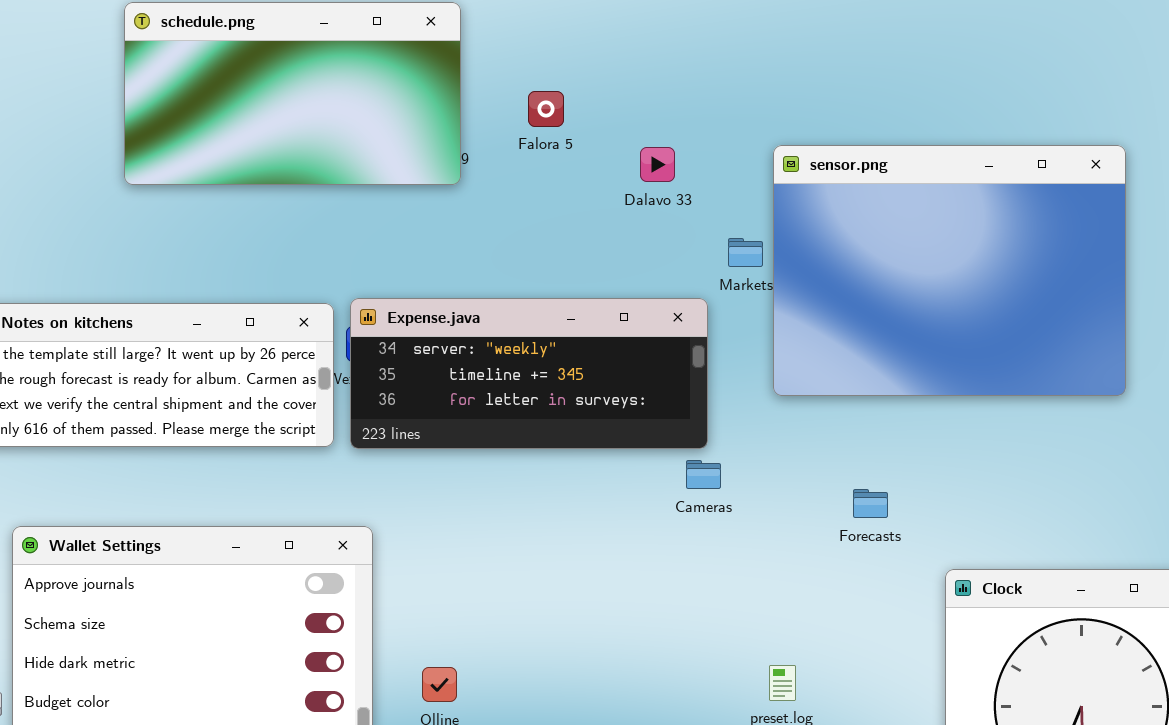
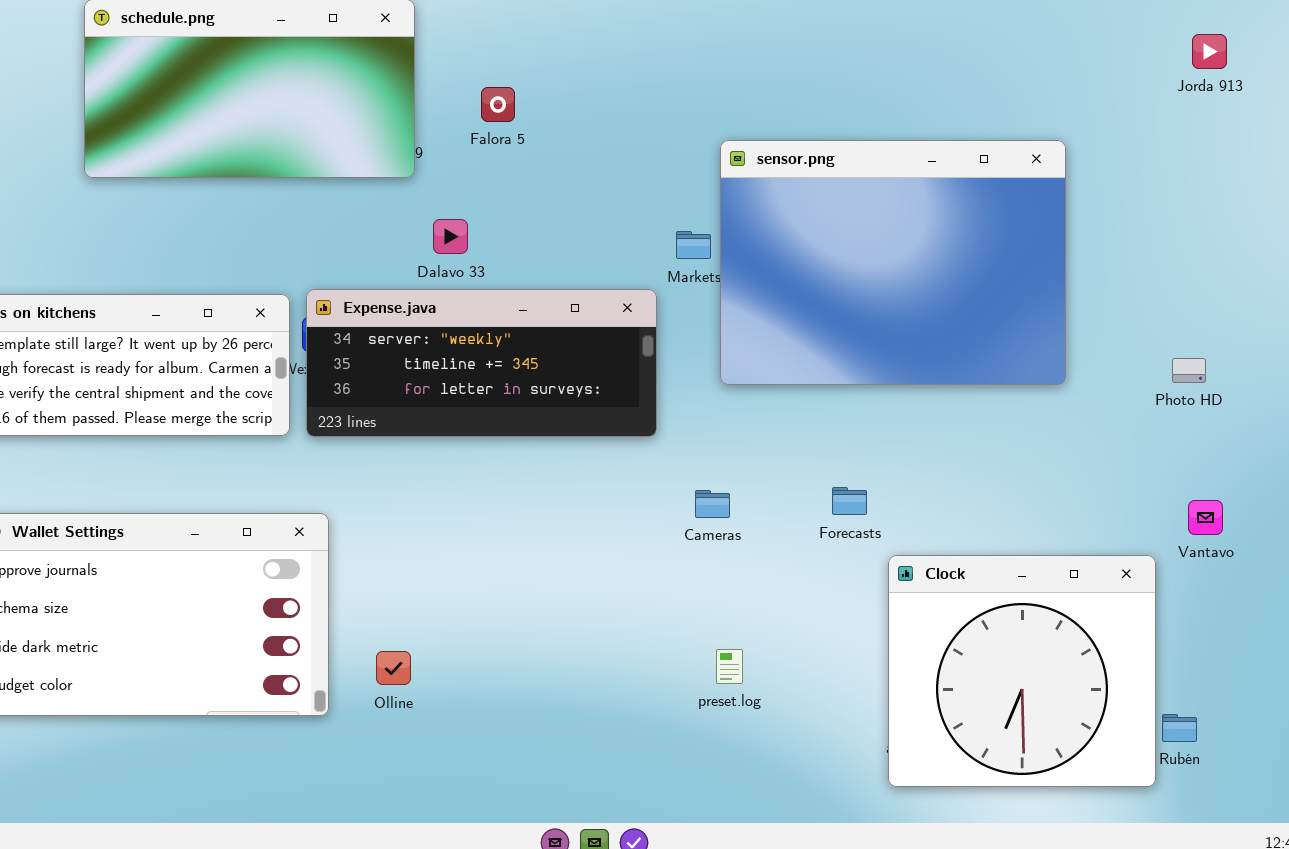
Dalavo 33: [640,147,675,182] -> [433,219,468,254], moved
Cameras: [686,460,721,489] -> [695,490,730,518], moved
Forecasts: [853,489,888,518] -> [832,487,867,515], moved

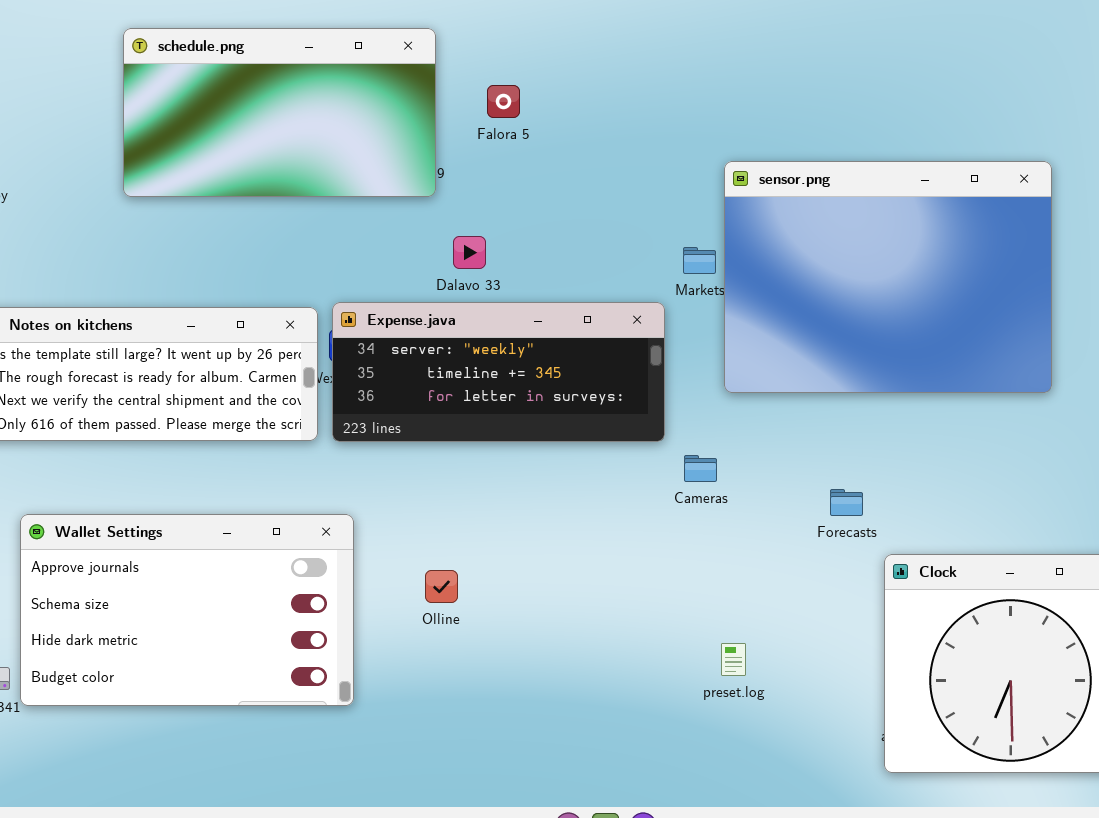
Falora 5: [481,87,515,122] -> [487,85,520,118], moved
Cameras: [695,490,730,518] -> [684,455,717,482], moved
Olline: [376,651,411,685] -> [425,570,458,603], moved

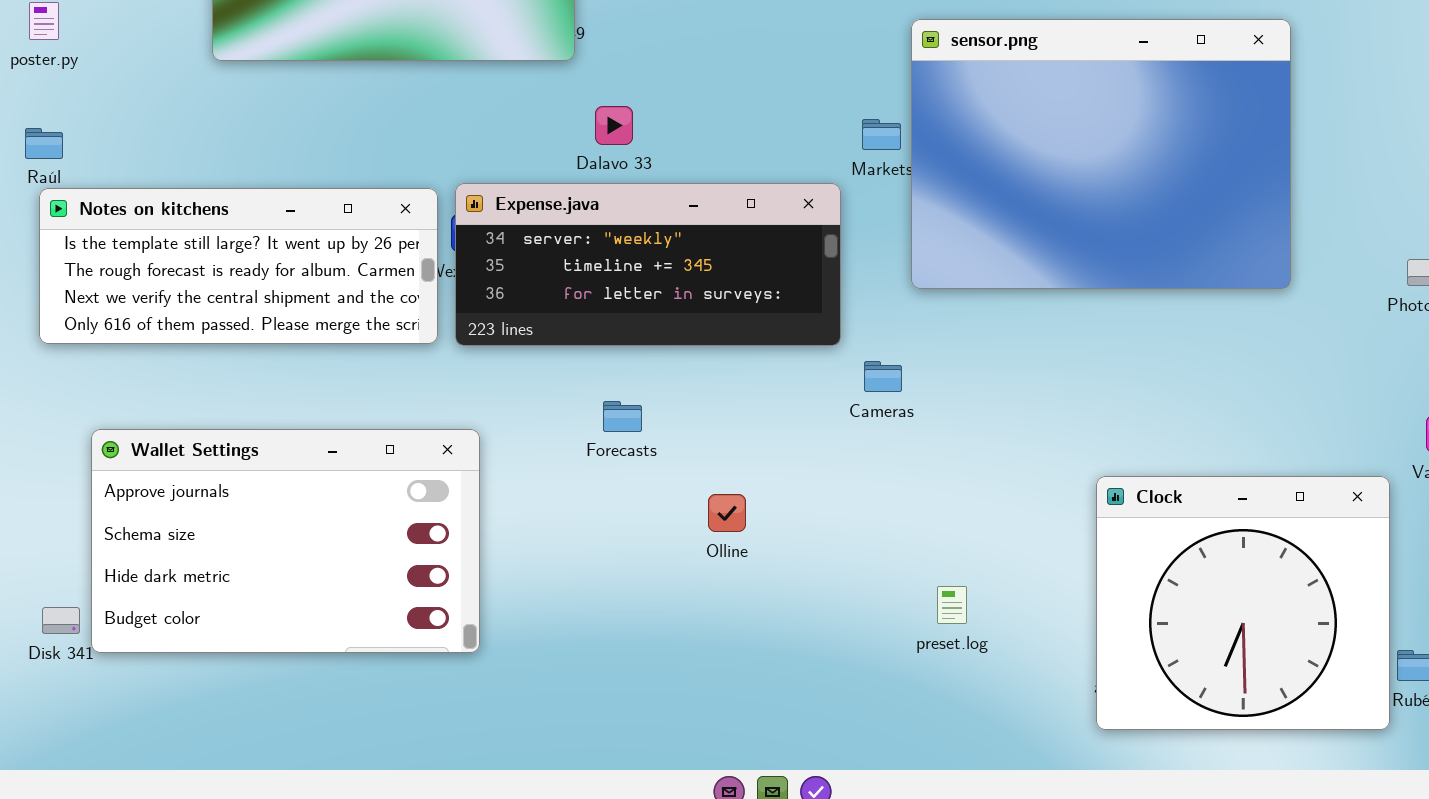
Forecasts: [830,489,863,516] -> [603,401,642,432], moved
Olline: [425,570,458,603] -> [708,494,746,532], moved
preset.log: [721,643,746,676] -> [937,586,967,624], moved

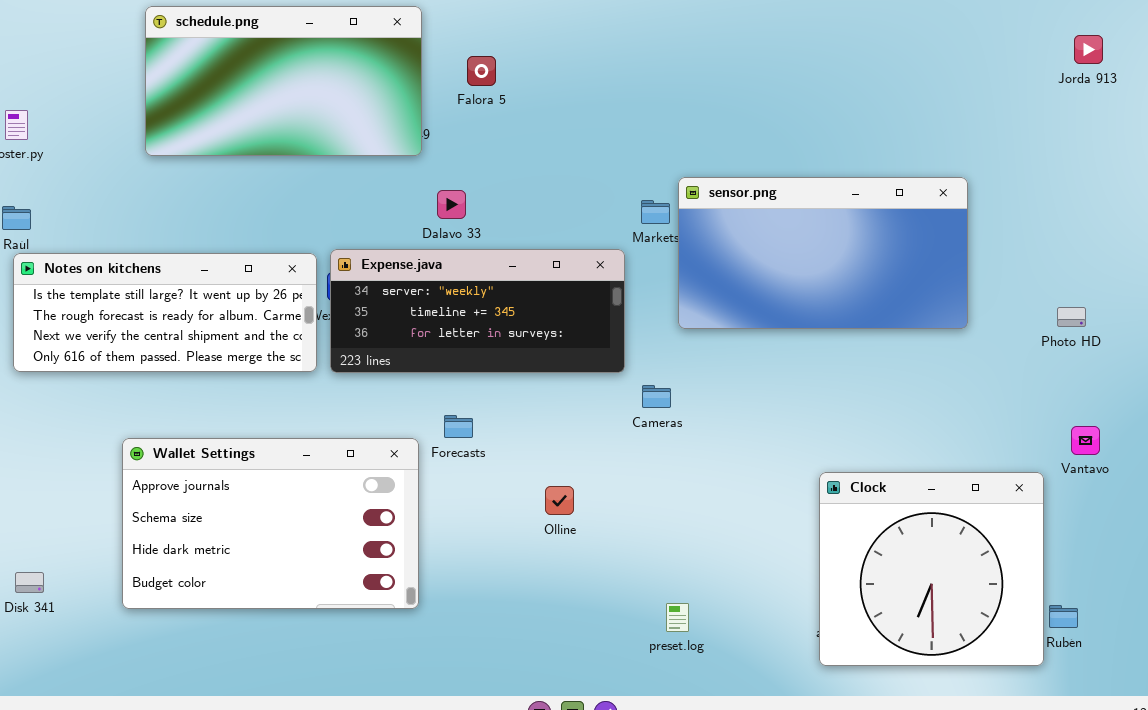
sensor.png: [911,19,1291,289] -> [678,177,968,329], resized
Wallet Settings: [91,429,480,653] -> [122,438,419,609], moved
Olline: [708,494,746,532] -> [545,486,574,515], moved
preset.log: [937,586,967,624] -> [666,603,689,632], moved

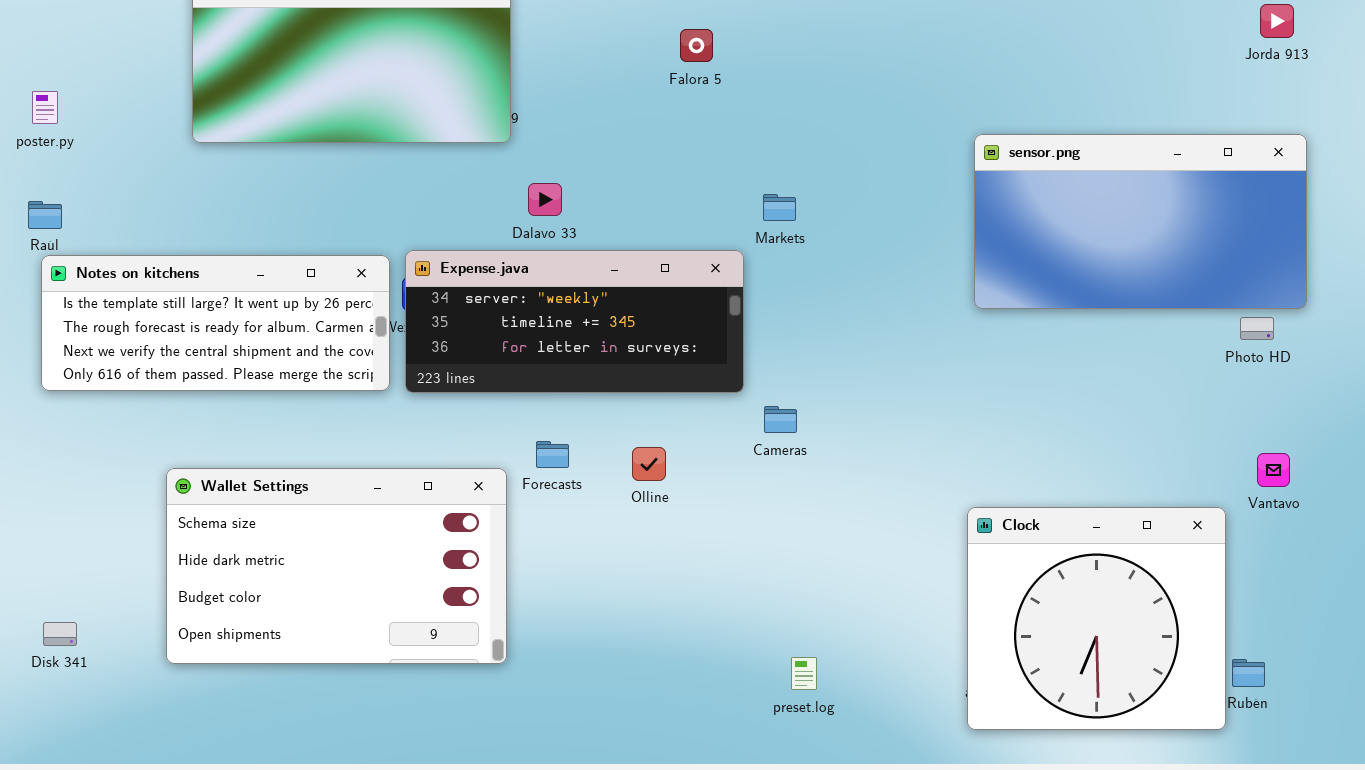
Falora 5: [467,56,496,86] -> [680,29,713,62], moved
sensor.png: [678,177,968,329] -> [974,134,1307,309], moved
Wallet Settings: [122,438,419,609] -> [166,468,507,664], scrolled down 1 row
Olline: [545,486,574,515] -> [632,447,666,481], moved

